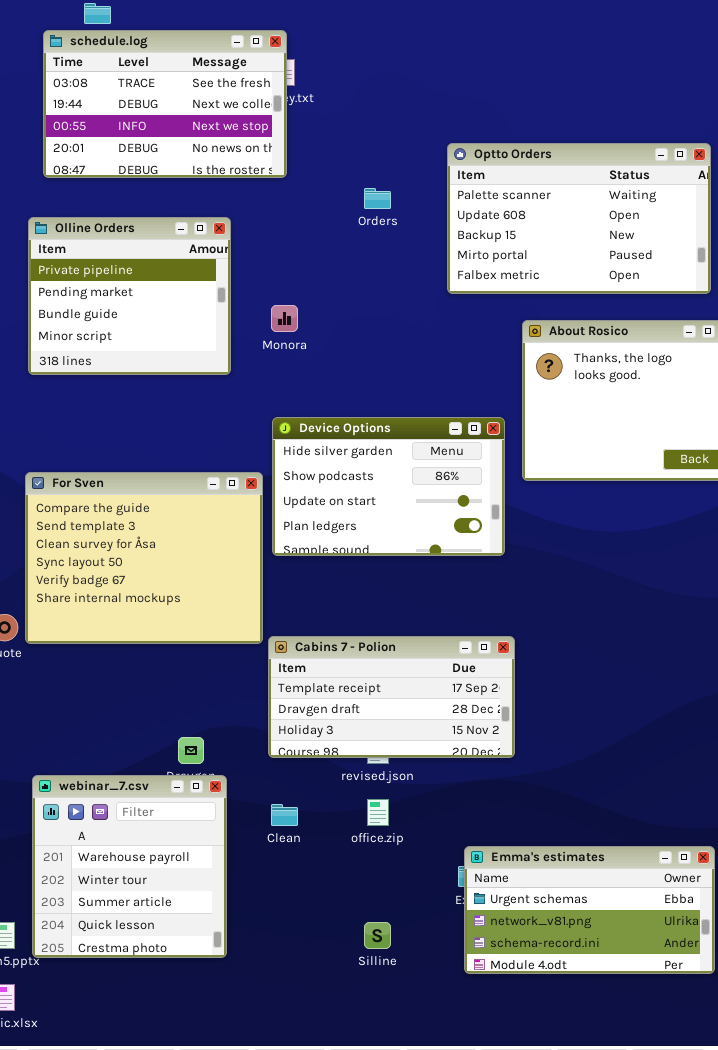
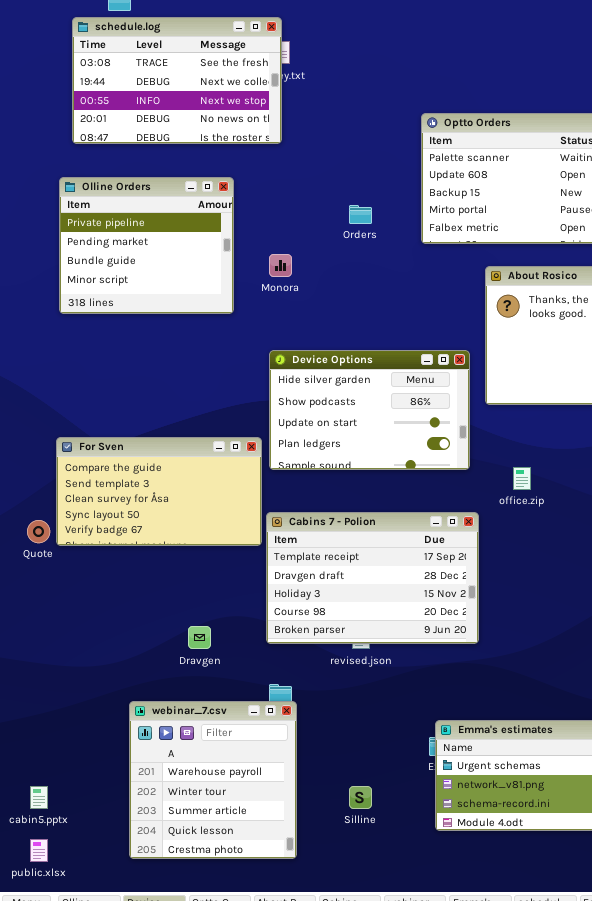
Orders: [364,188,391,209] -> [349,205,372,224], moved
For Sven: [25,472,263,644] -> [56,437,262,546], resized
Cabins 7 - Polion: [268,636,515,758] -> [266,512,479,644], resized
webinar_7.csv: [32,775,227,958] -> [129,701,297,859], moved
office.zip: [367,799,389,826] -> [513,467,531,490], moved

